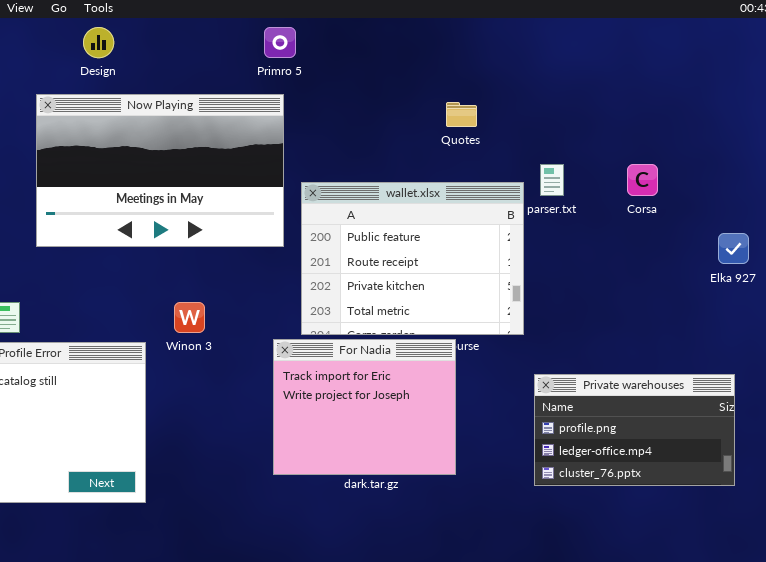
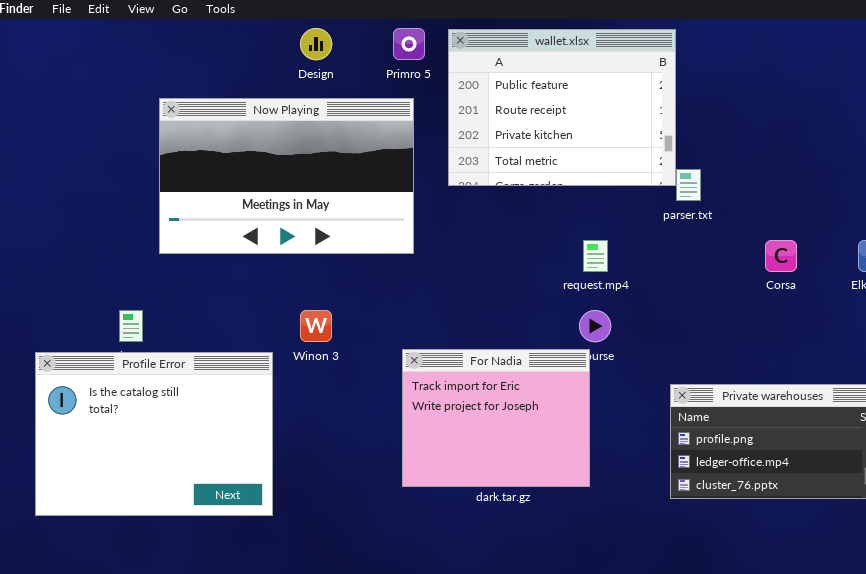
Design: [83,27,114,58] -> [300,28,332,60], moved
Corsa: [627,164,658,196] -> [765,240,797,272], moved
wallet.xlsx: [301,182,524,335] -> [448,29,676,186], moved

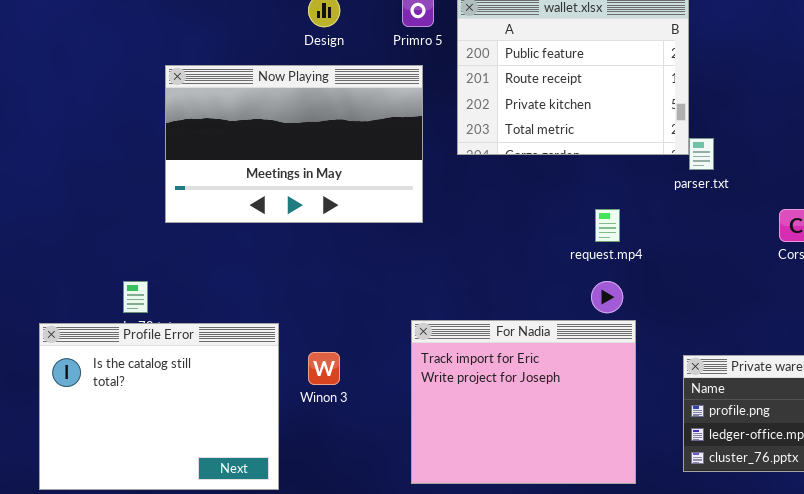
Winon 3: [300,310,332,342] -> [308,352,340,385], moved
For Nadia: [402,349,590,487] -> [411,320,636,484], resized

